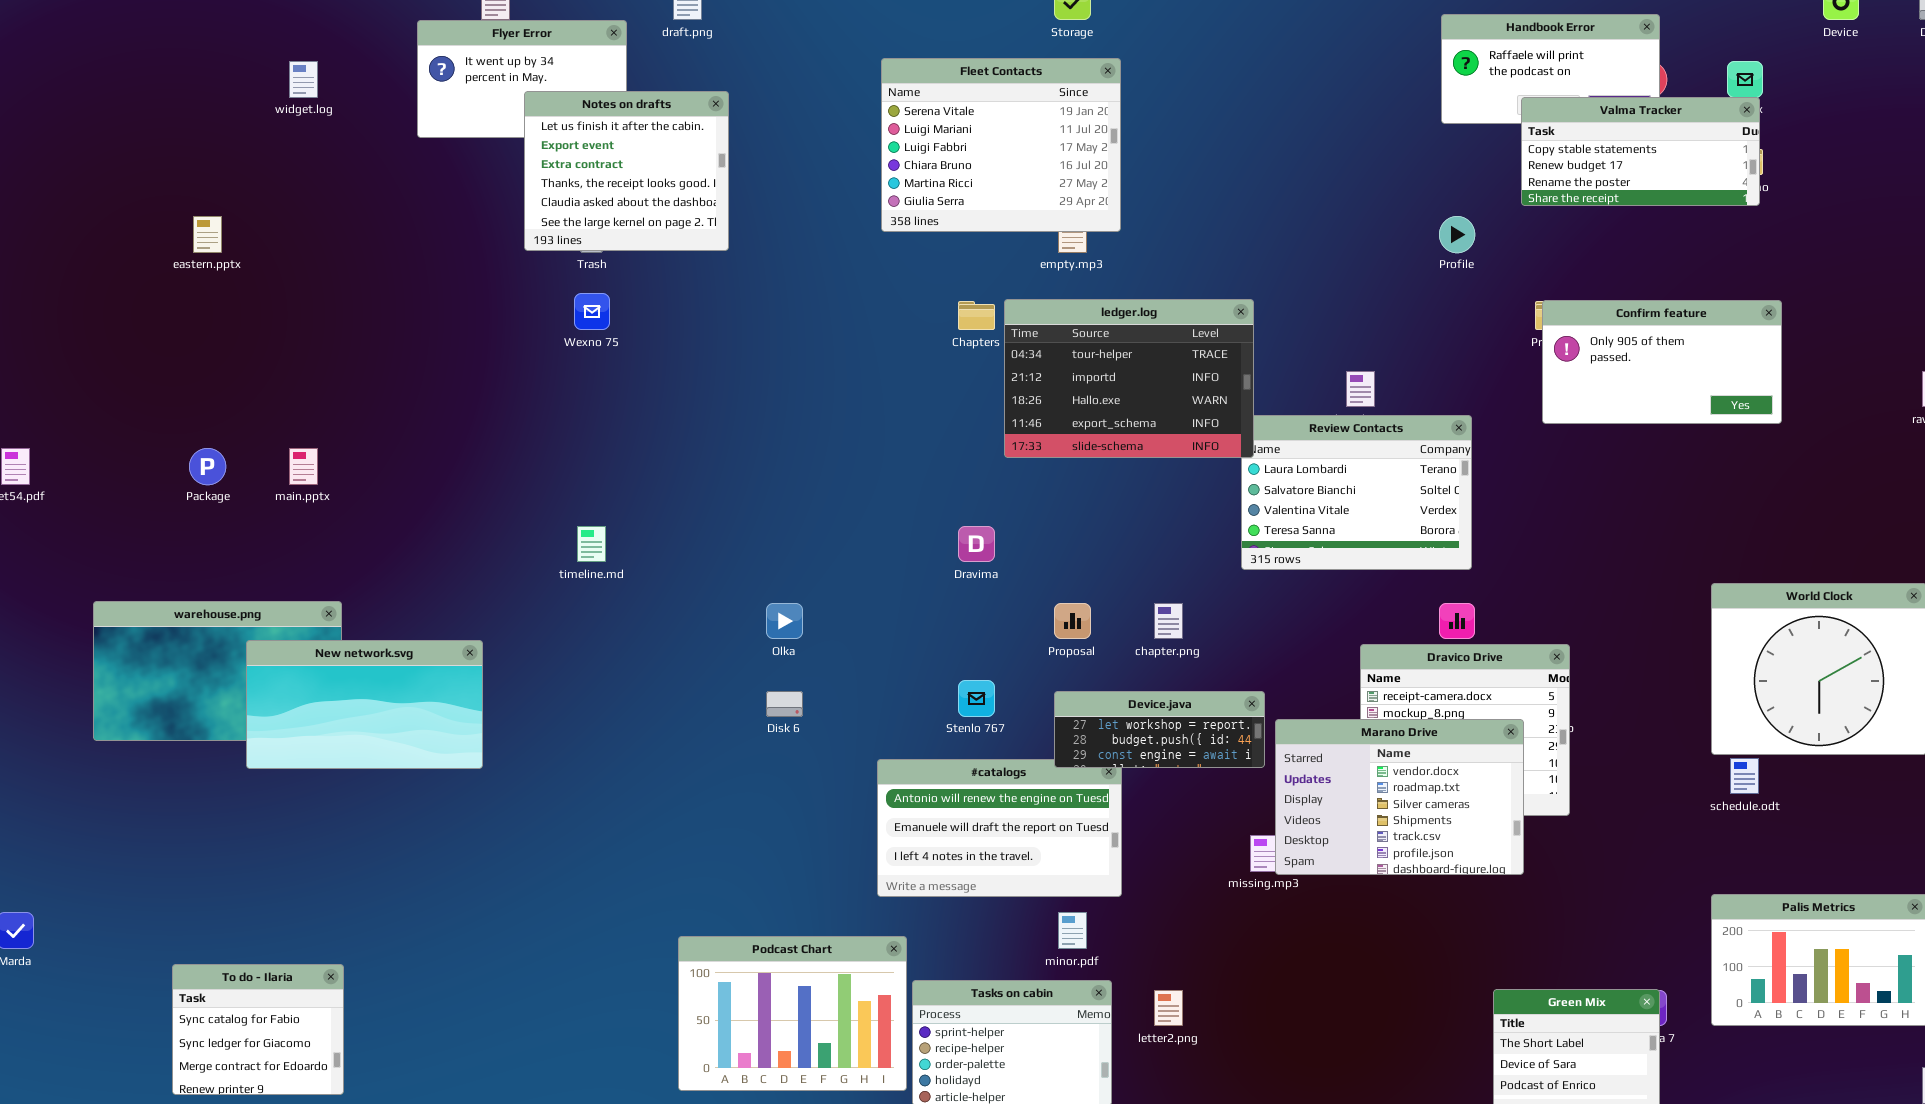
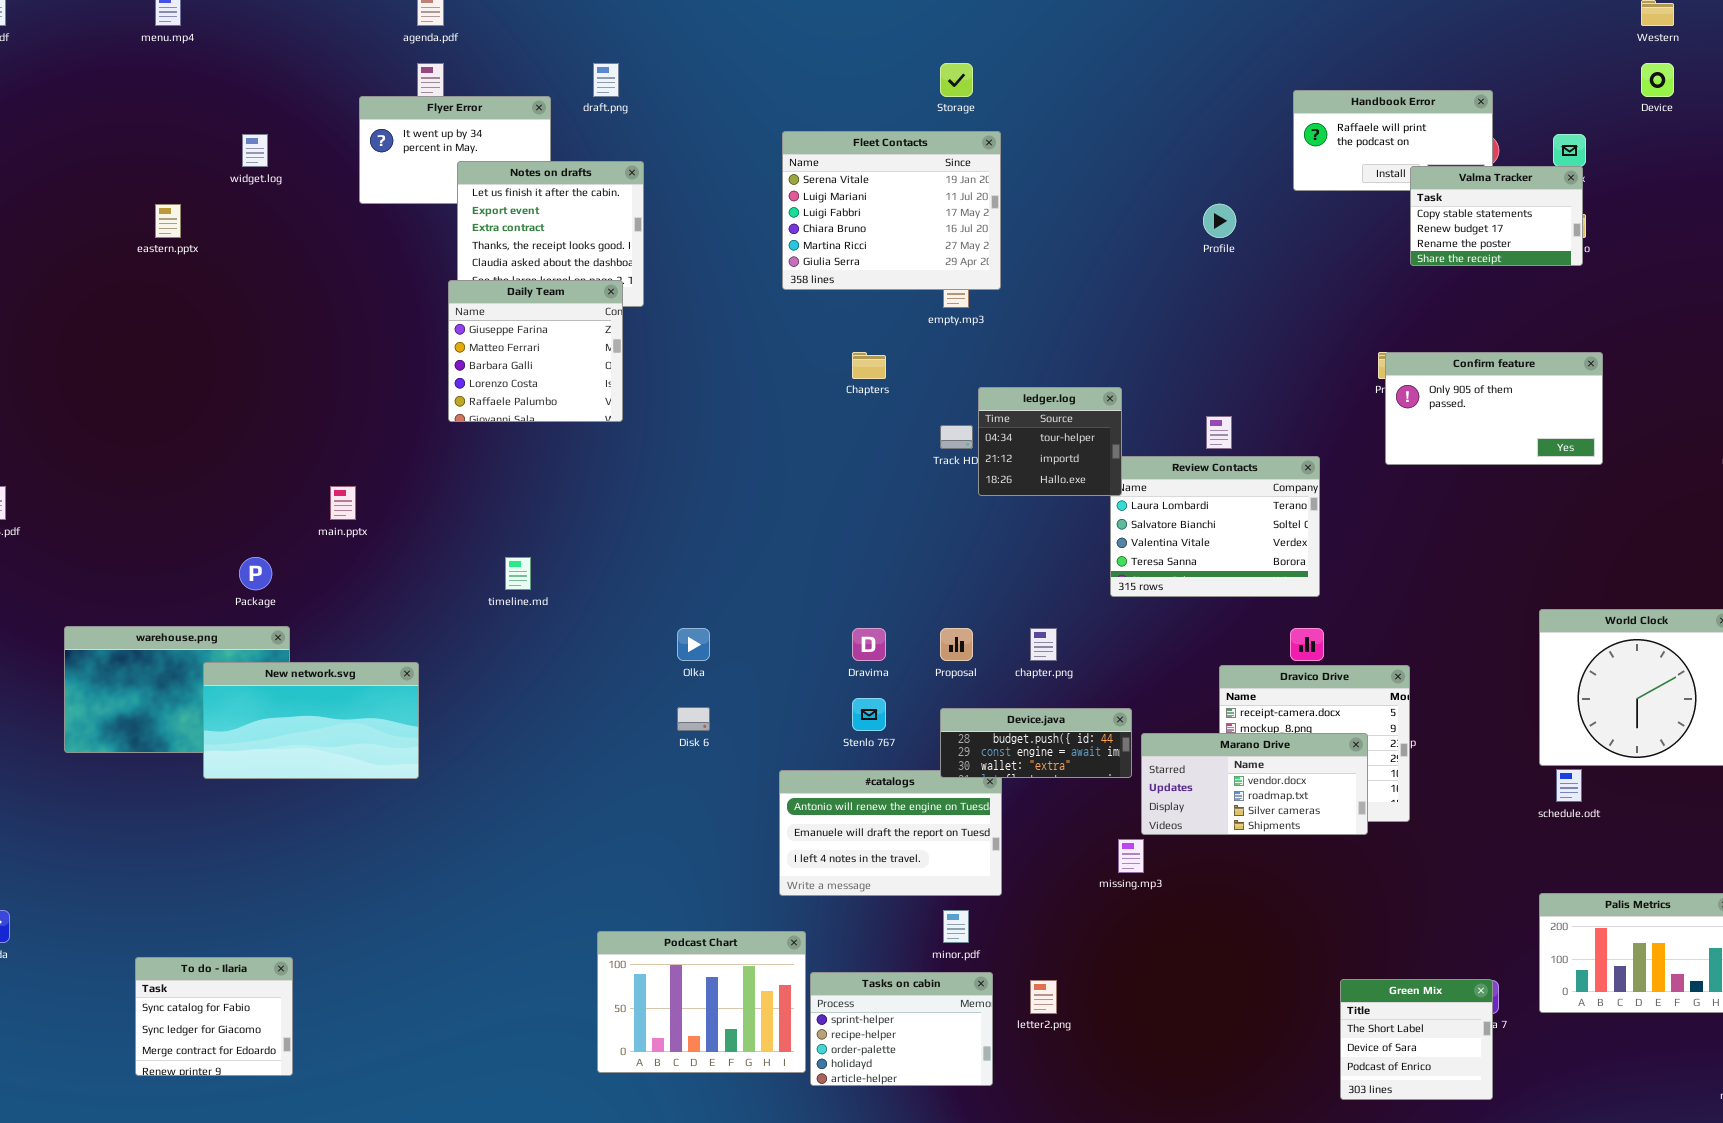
Valma Tracker: [1521,97,1760,206] -> [1410,166,1583,266], resized
eastern.pptx: [193,216,222,253] -> [155,204,181,238], moved
Profile: [1439,216,1475,253] -> [1203,204,1236,238], moved
Daily Team: none -> [448,280,623,422], opened
ledger.log: [1004,299,1254,458] -> [978,387,1122,496], resized
Package: [189,448,226,485] -> [239,557,272,590], moved
main.pptx: [289,448,318,485] -> [330,486,356,520], moved
Dravima: [958,526,995,562] -> [852,628,886,661], moved
Device.java: [1054,691,1265,768] -> [940,708,1132,778], scrolled down 1 row
Marano Drive: [1275,719,1524,875] -> [1141,733,1368,835], resized

